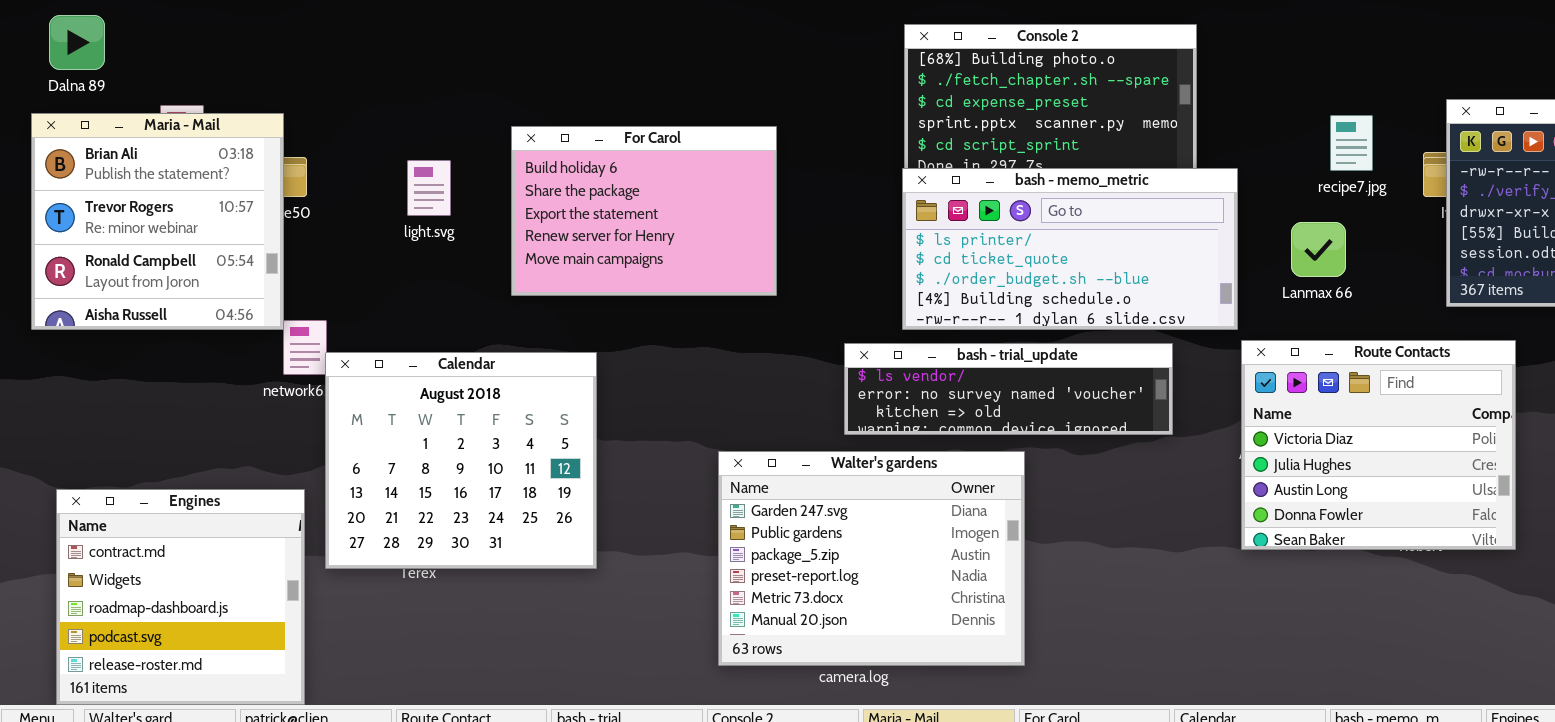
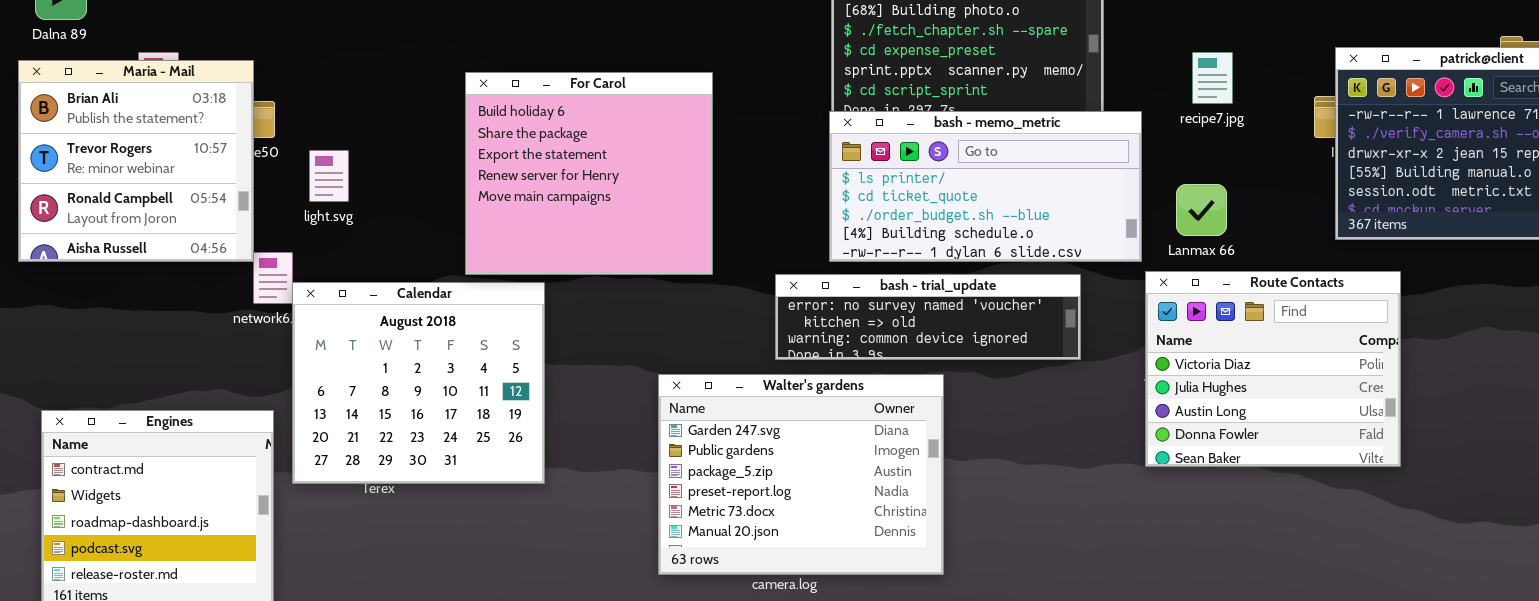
recipe7.jpg: [1330,115,1373,171] -> [1192,52,1233,104], moved
For Carol: [511,126,777,296] -> [465,72,713,275], resized
light.svg: [407,160,451,216] -> [309,150,349,202], moved
Lanmax 66: [1291,222,1346,277] -> [1176,184,1227,236], moved
bash - trial_update: [844,343,1173,435] -> [775,274,1081,360], scrolled down 1 row

